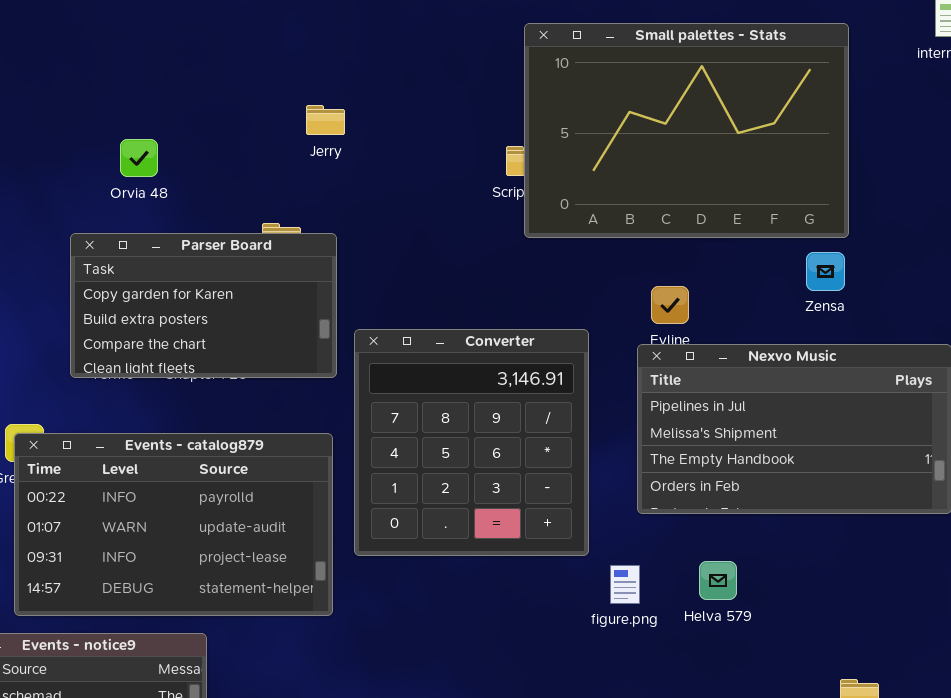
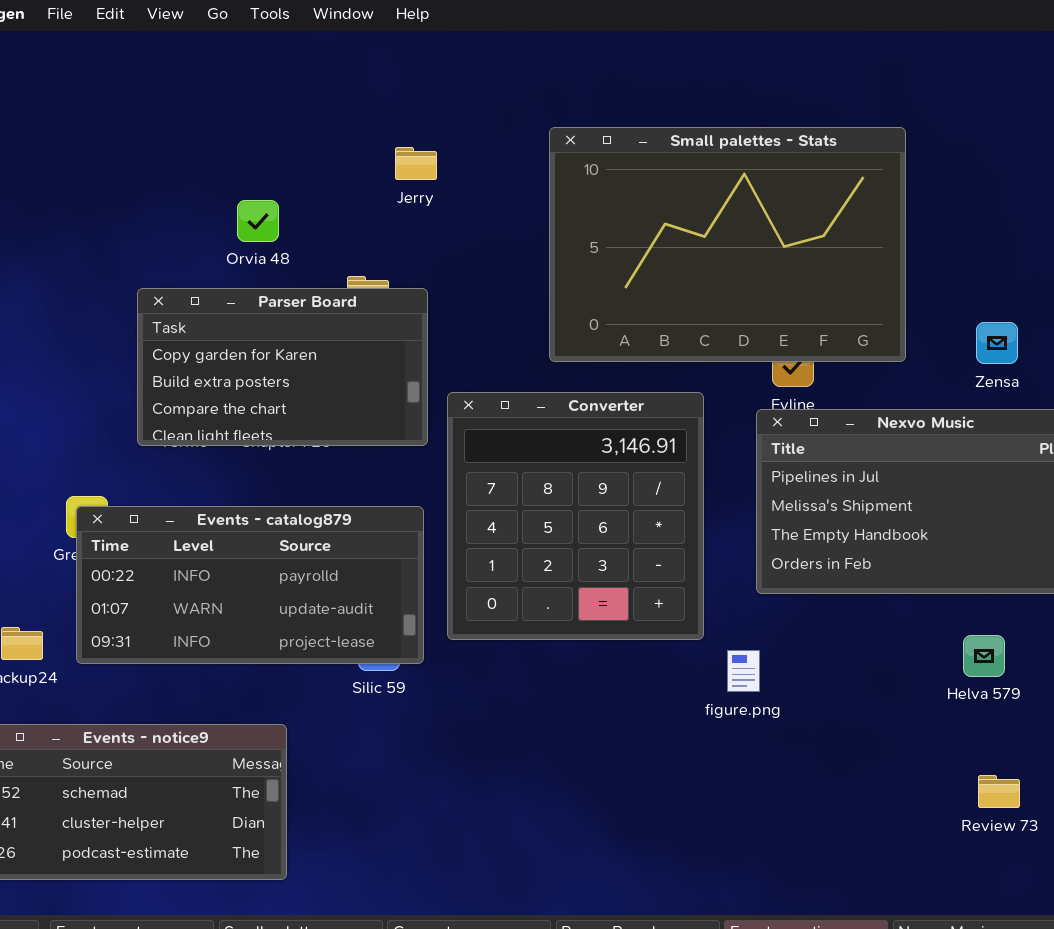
Small palettes - Stats: [524,23,849,238] -> [549,127,906,362], moved
Orvia 48: [120,139,158,177] -> [237,200,279,242], moved
Zensa: [806,252,845,291] -> [976,322,1018,364], moved
Events - catalog879: [14,433,333,616] -> [76,506,424,664], resized
Helva 579: [699,561,737,600] -> [963,635,1005,677], moved

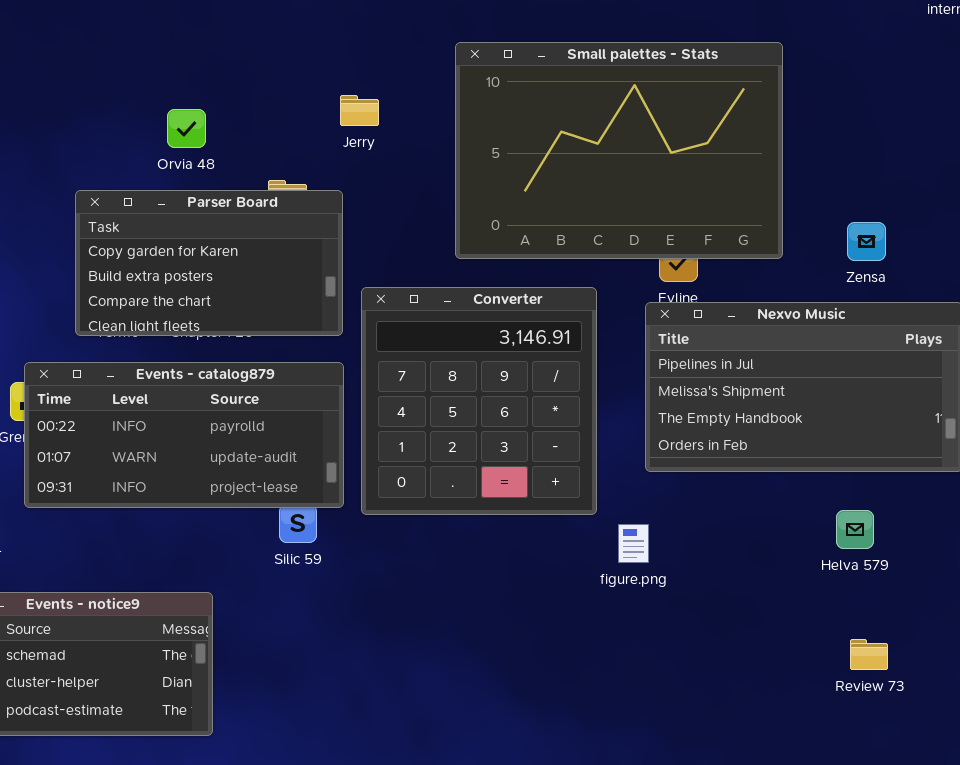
Jerry: [395,147,437,180] -> [340,95,379,126], moved
Events - catalog879: [76,506,424,664] -> [24,362,344,508], moved

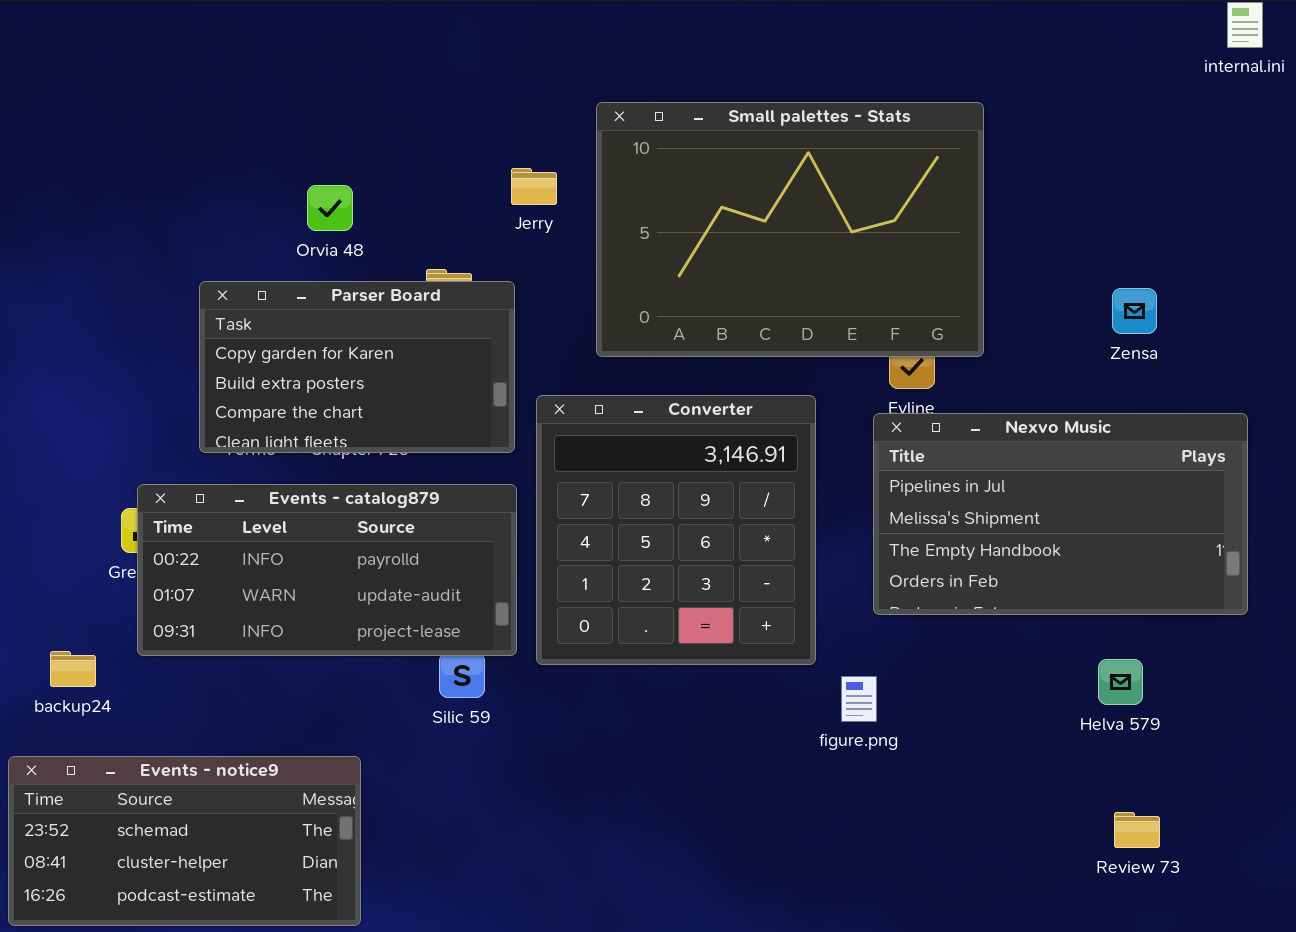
Small palettes - Stats: [455,42,783,259] -> [596,102,984,357], moved
Zensa: [847,222,886,261] -> [1112,288,1157,334], moved

